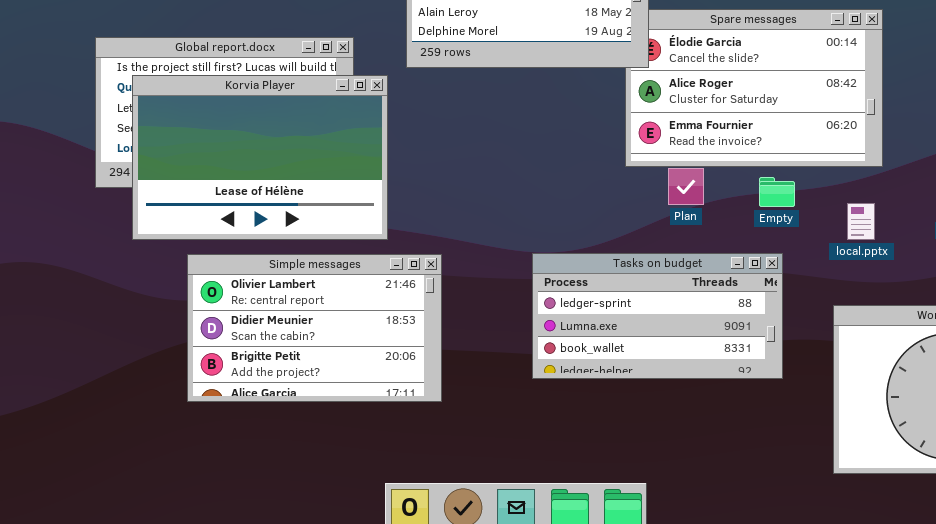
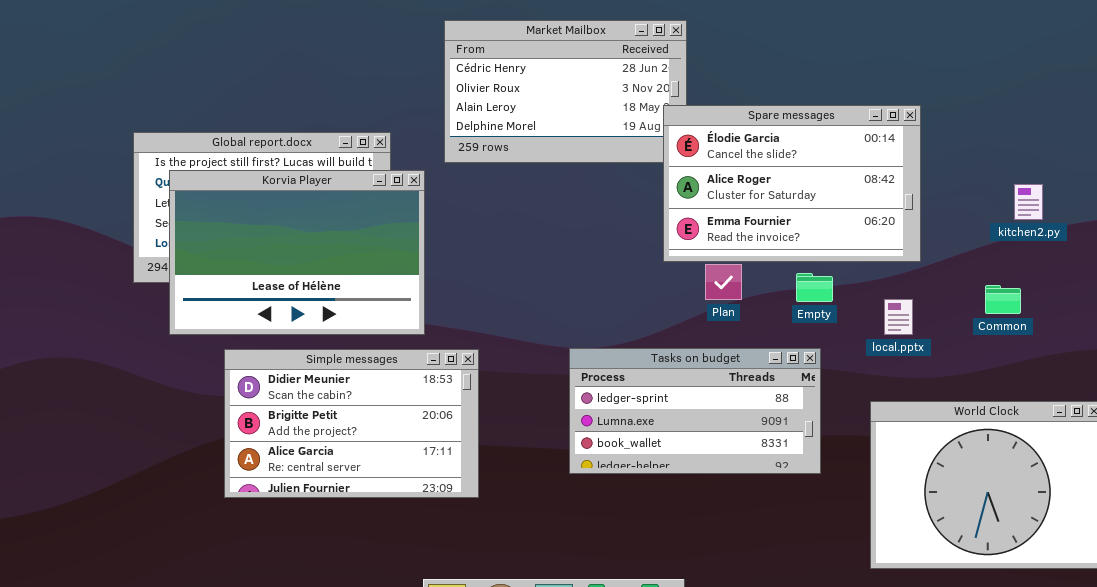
Spare messages: [625,9,883,167] -> [663,105,921,262], raised
Simple messages: [187,254,442,402] -> [224,349,479,498], scrolled down 1 row

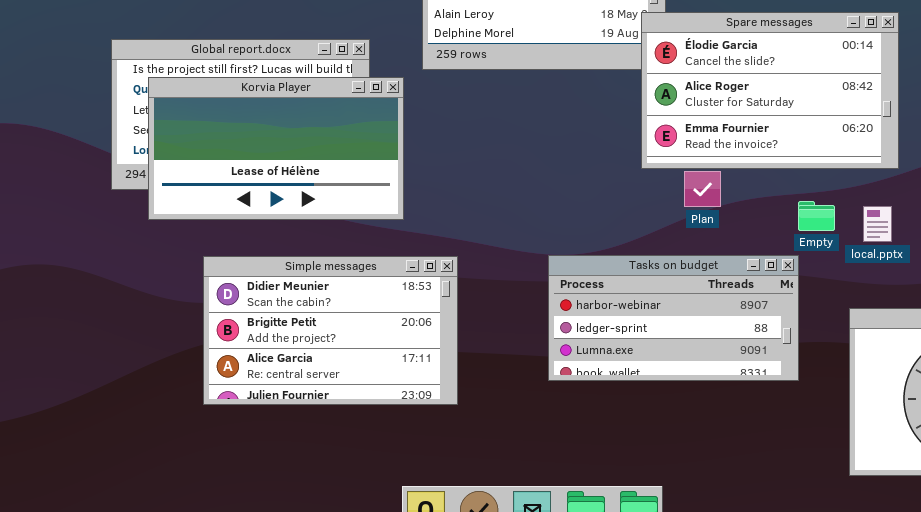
Korvia Player: [169,170,425,335] -> [148,77,404,220], resized
Empty: [796,273,833,302] -> [798,201,835,231], moved
Tasks on budget: [569,348,821,474] -> [548,255,799,381], scrolled up 1 row

